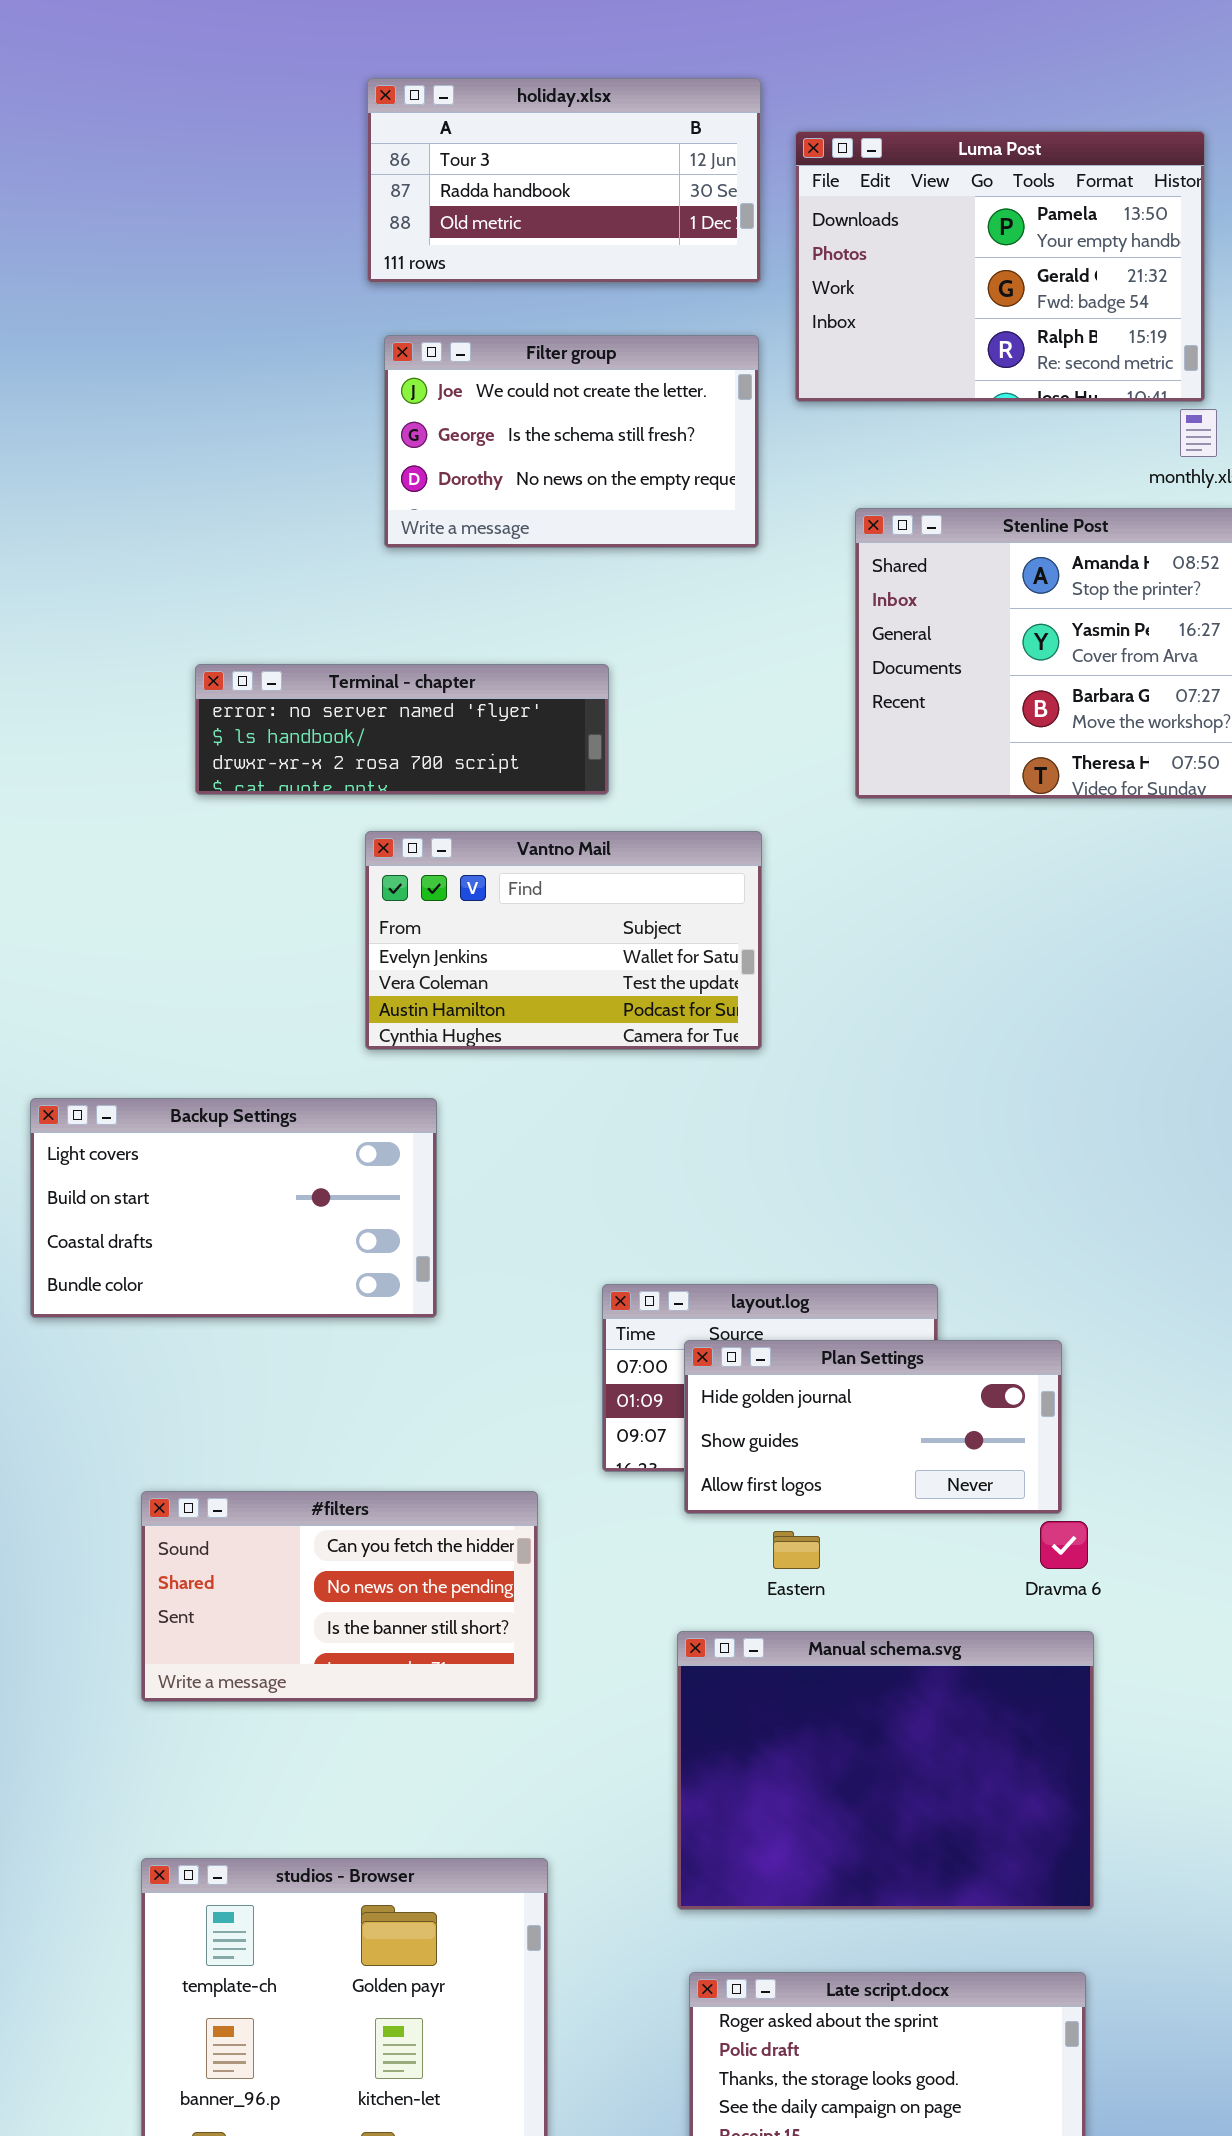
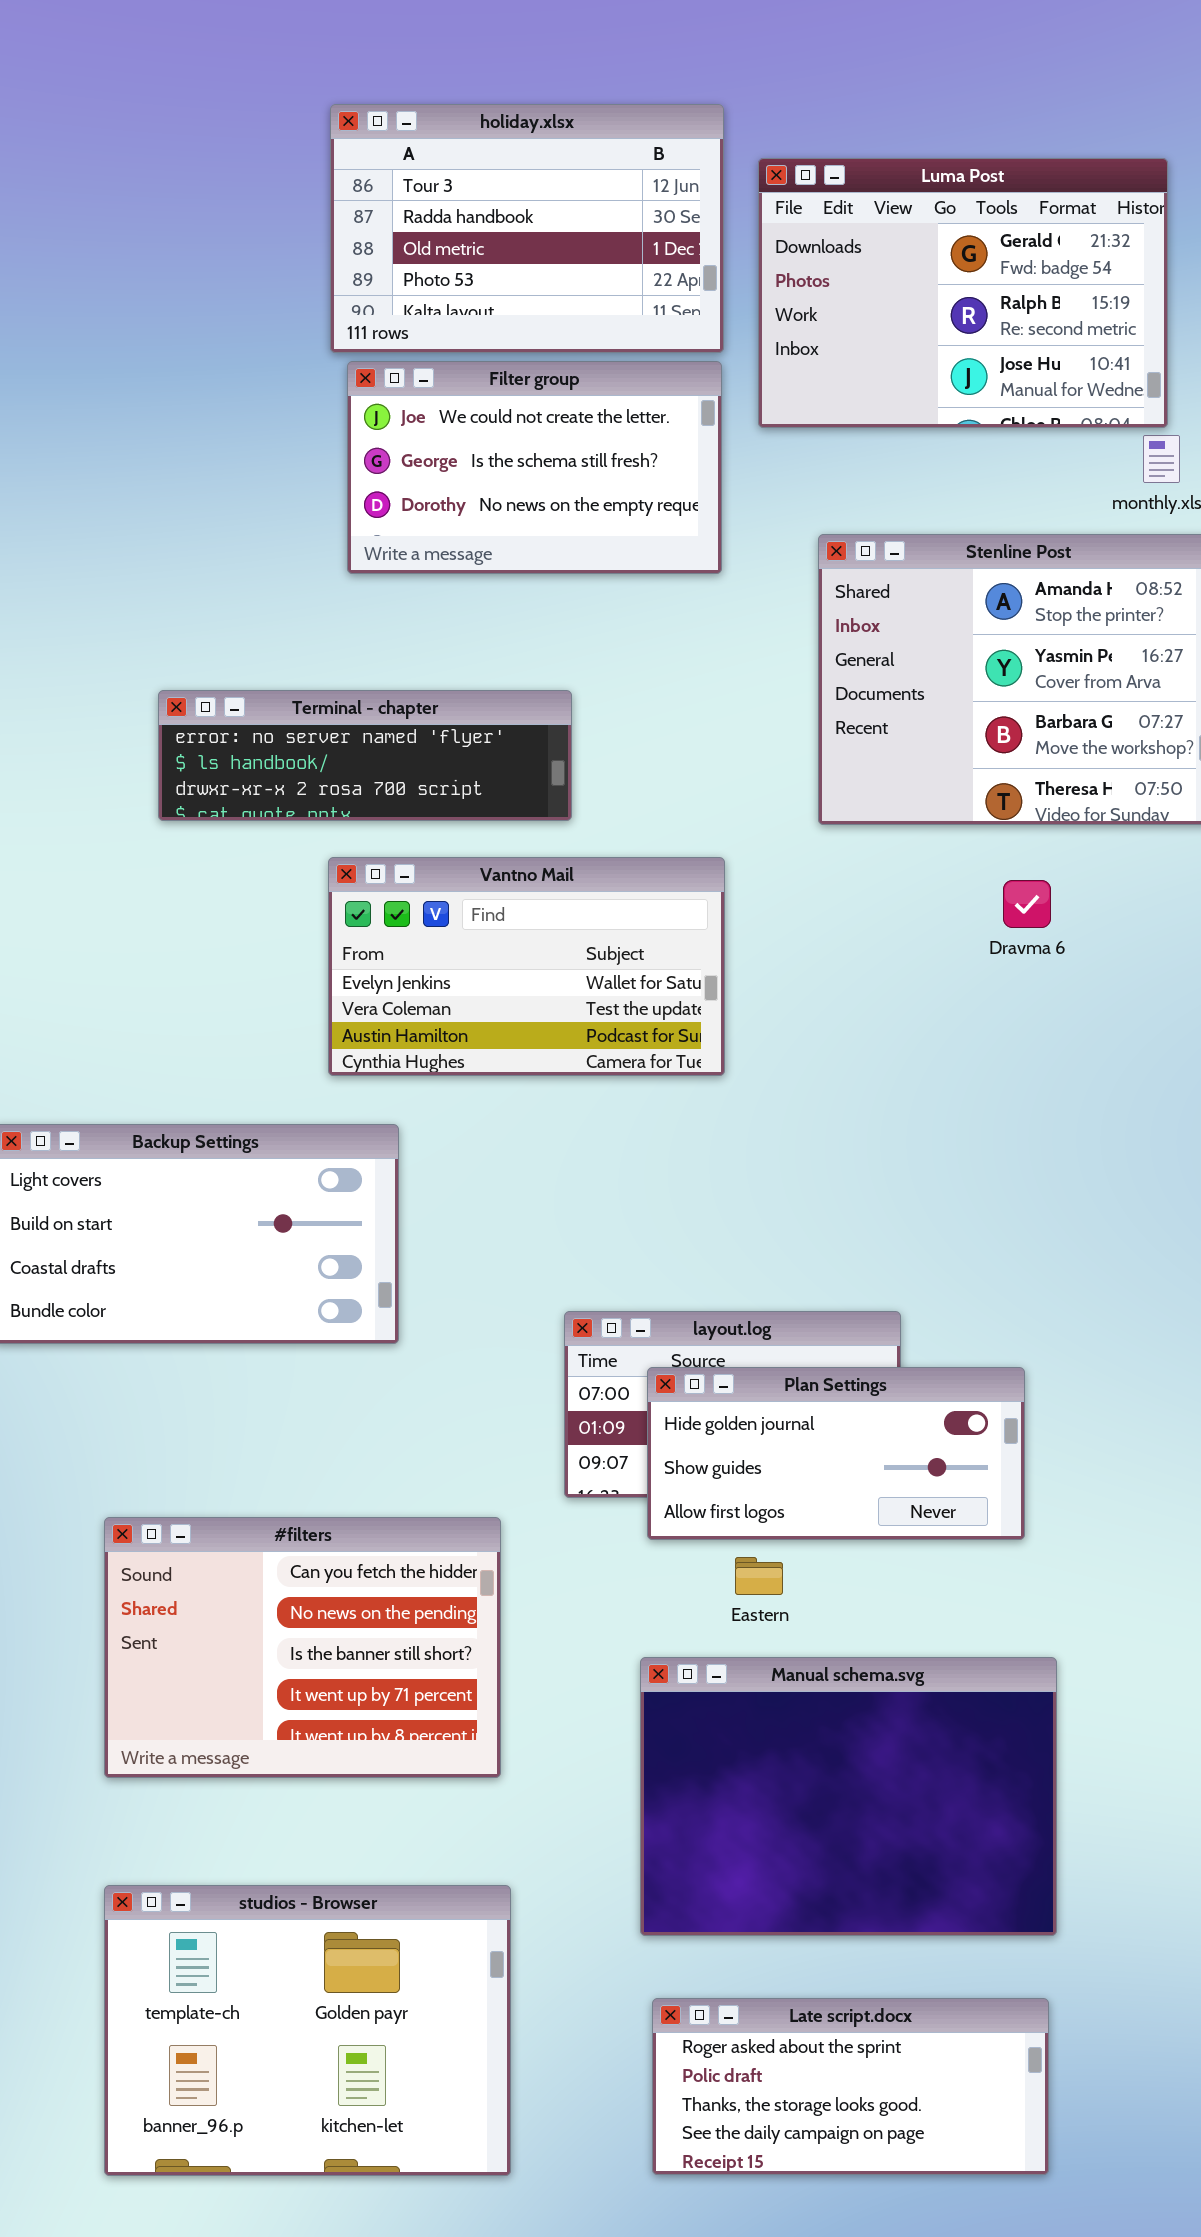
holiday.xlsx: [367,78,761,283] -> [330,104,724,353], resized
Luma Post: [795,131,1205,402] -> [758,158,1168,428], scrolled down 1 row
#filters: [141,1491,538,1702] -> [104,1517,501,1778], resized
Dravma 6: [1040,1521,1088,1569] -> [1003,880,1051,928], moved

